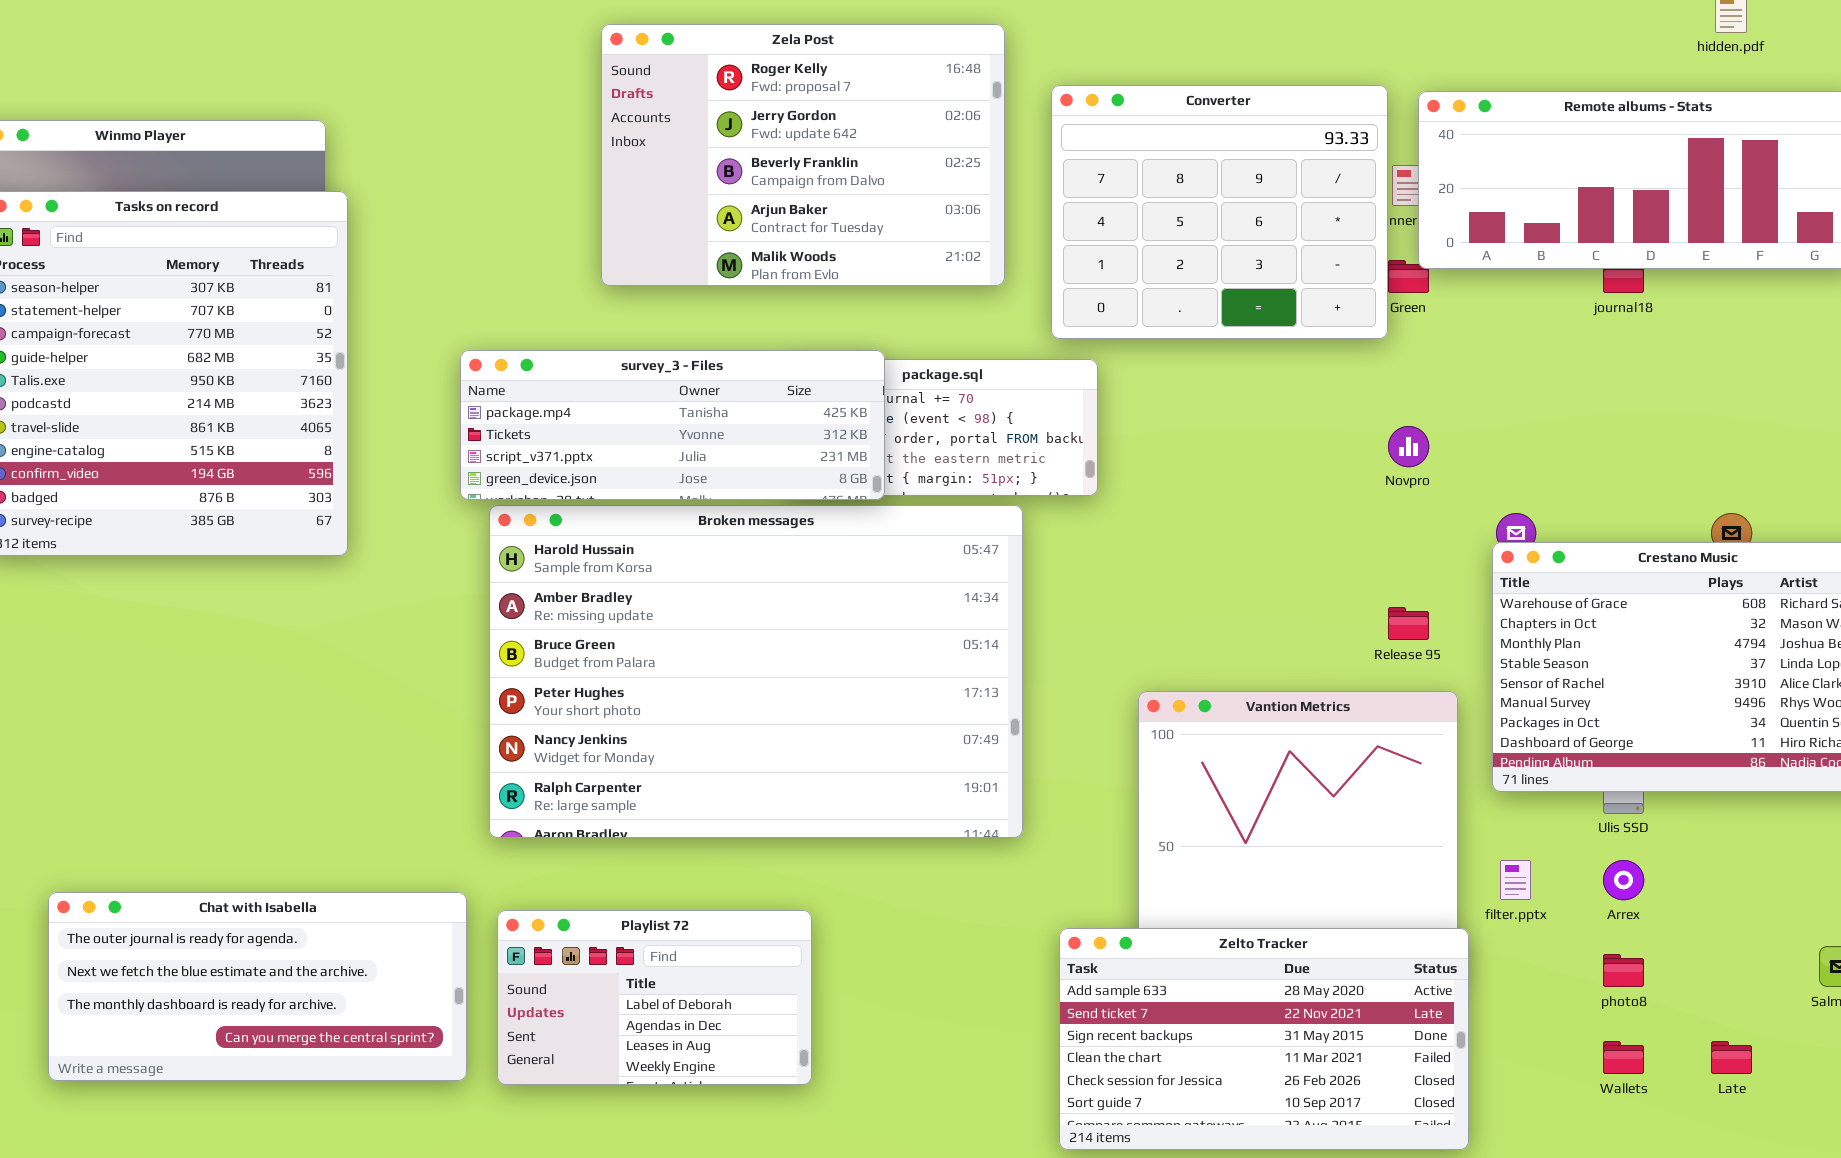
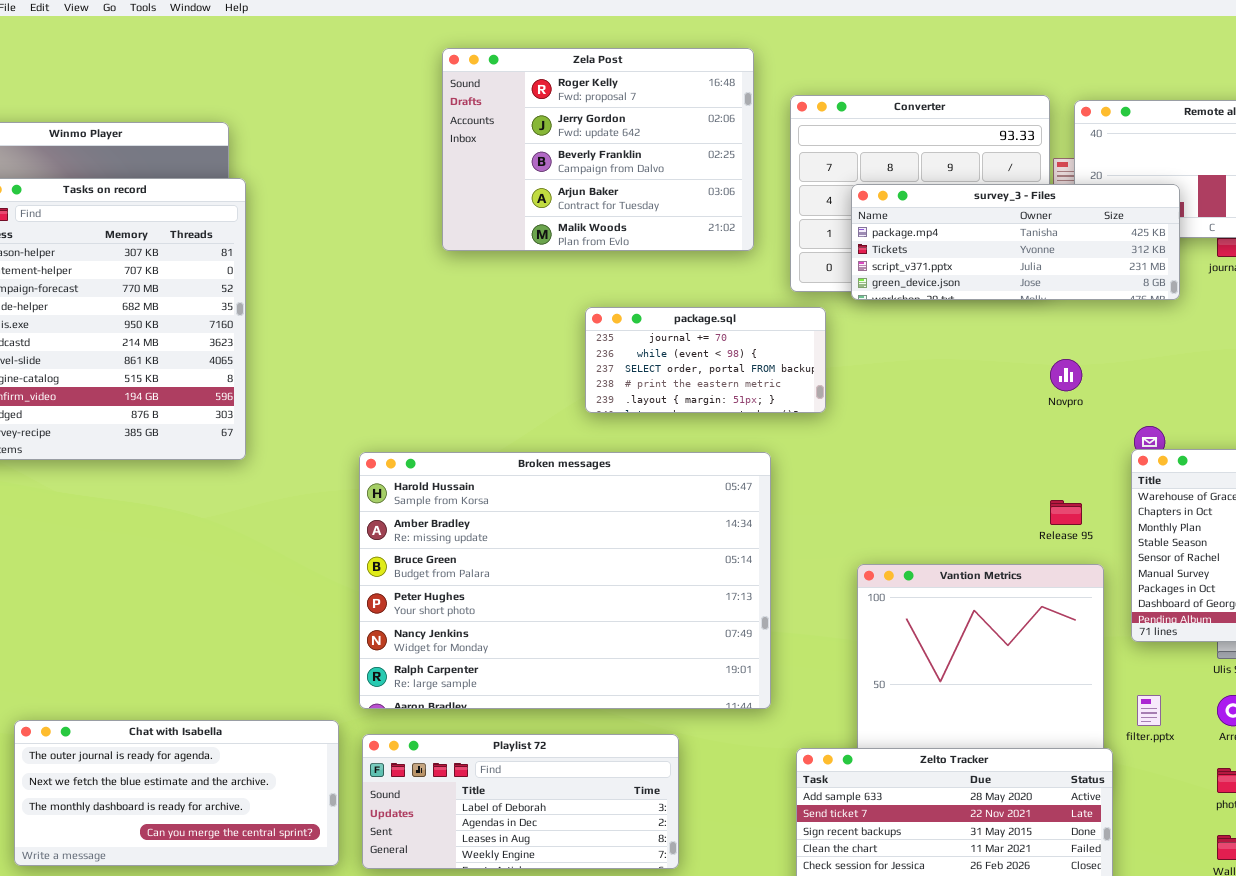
survey_3 - Files: [460,350,885,500] -> [851,184,1180,300], moved
Broken messages: [489,505,1023,838] -> [359,452,771,709], moved
Playlist 72: [497,910,812,1085] -> [362,734,679,869], resized

